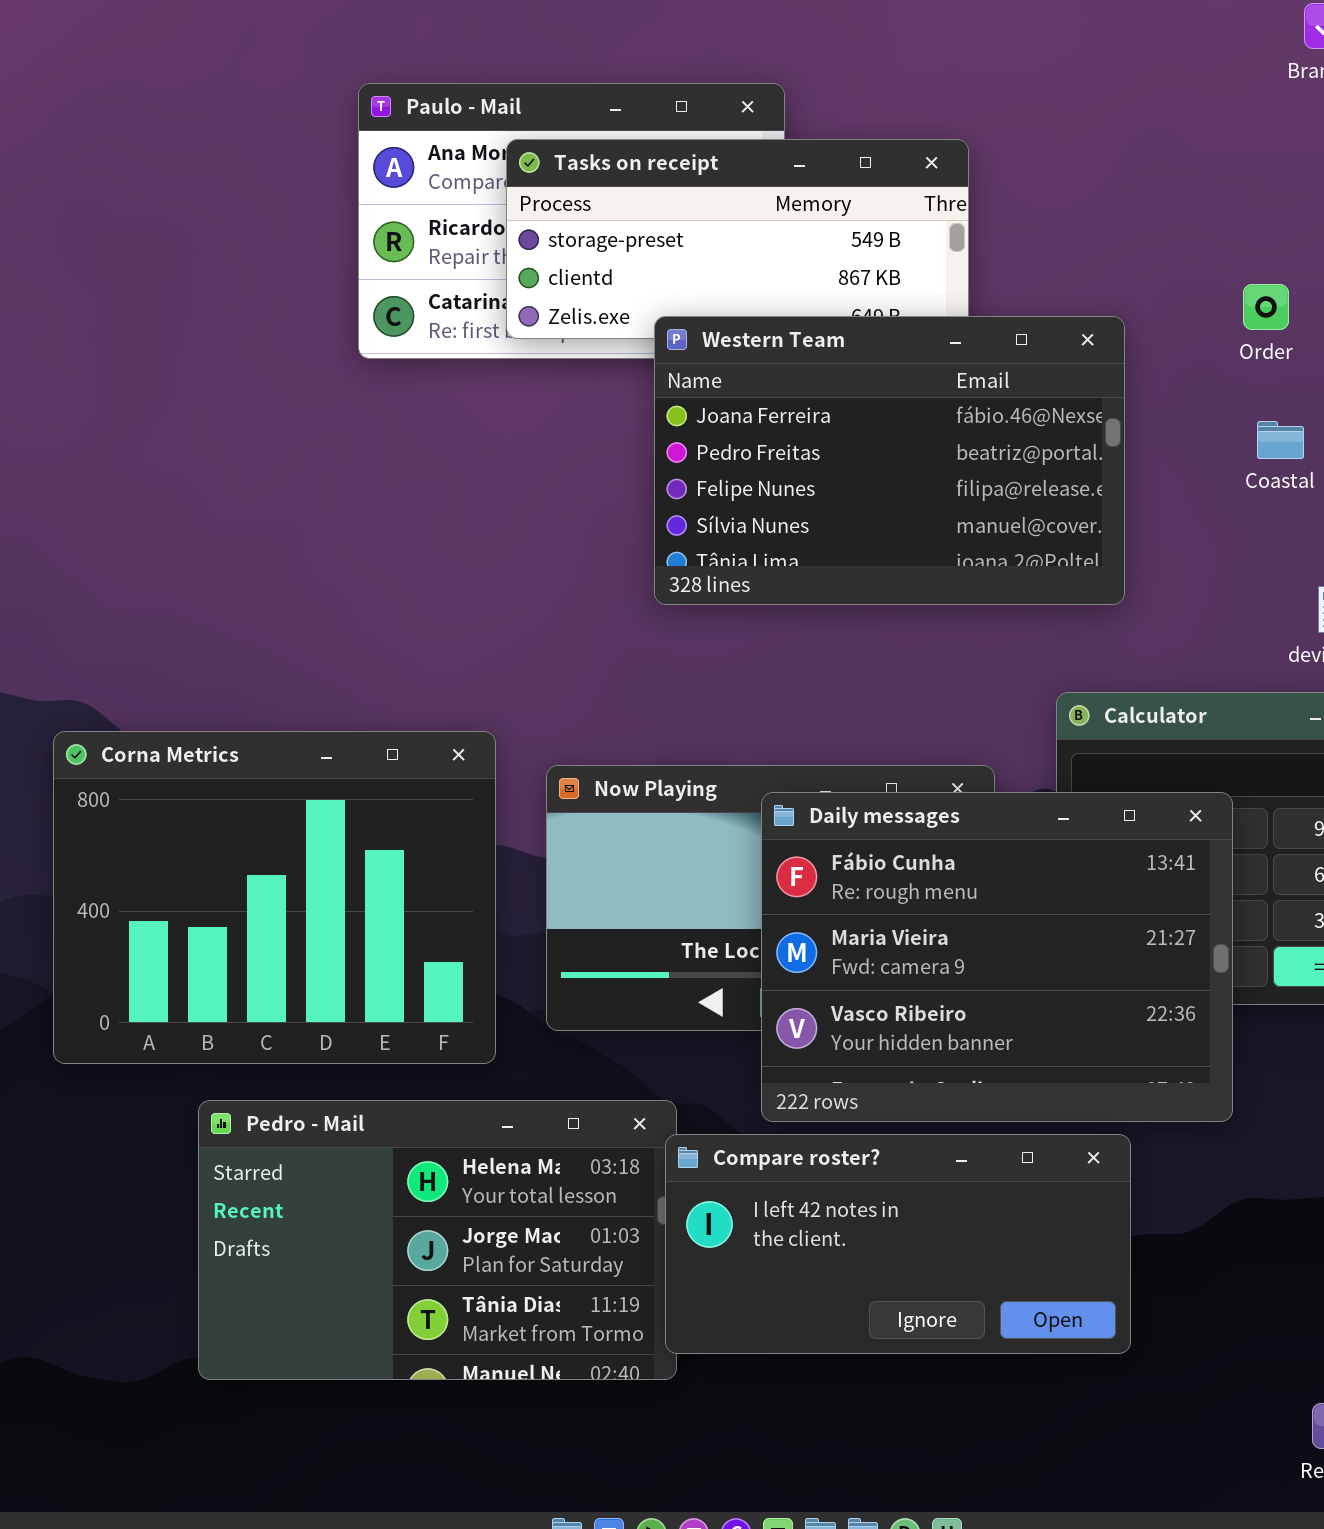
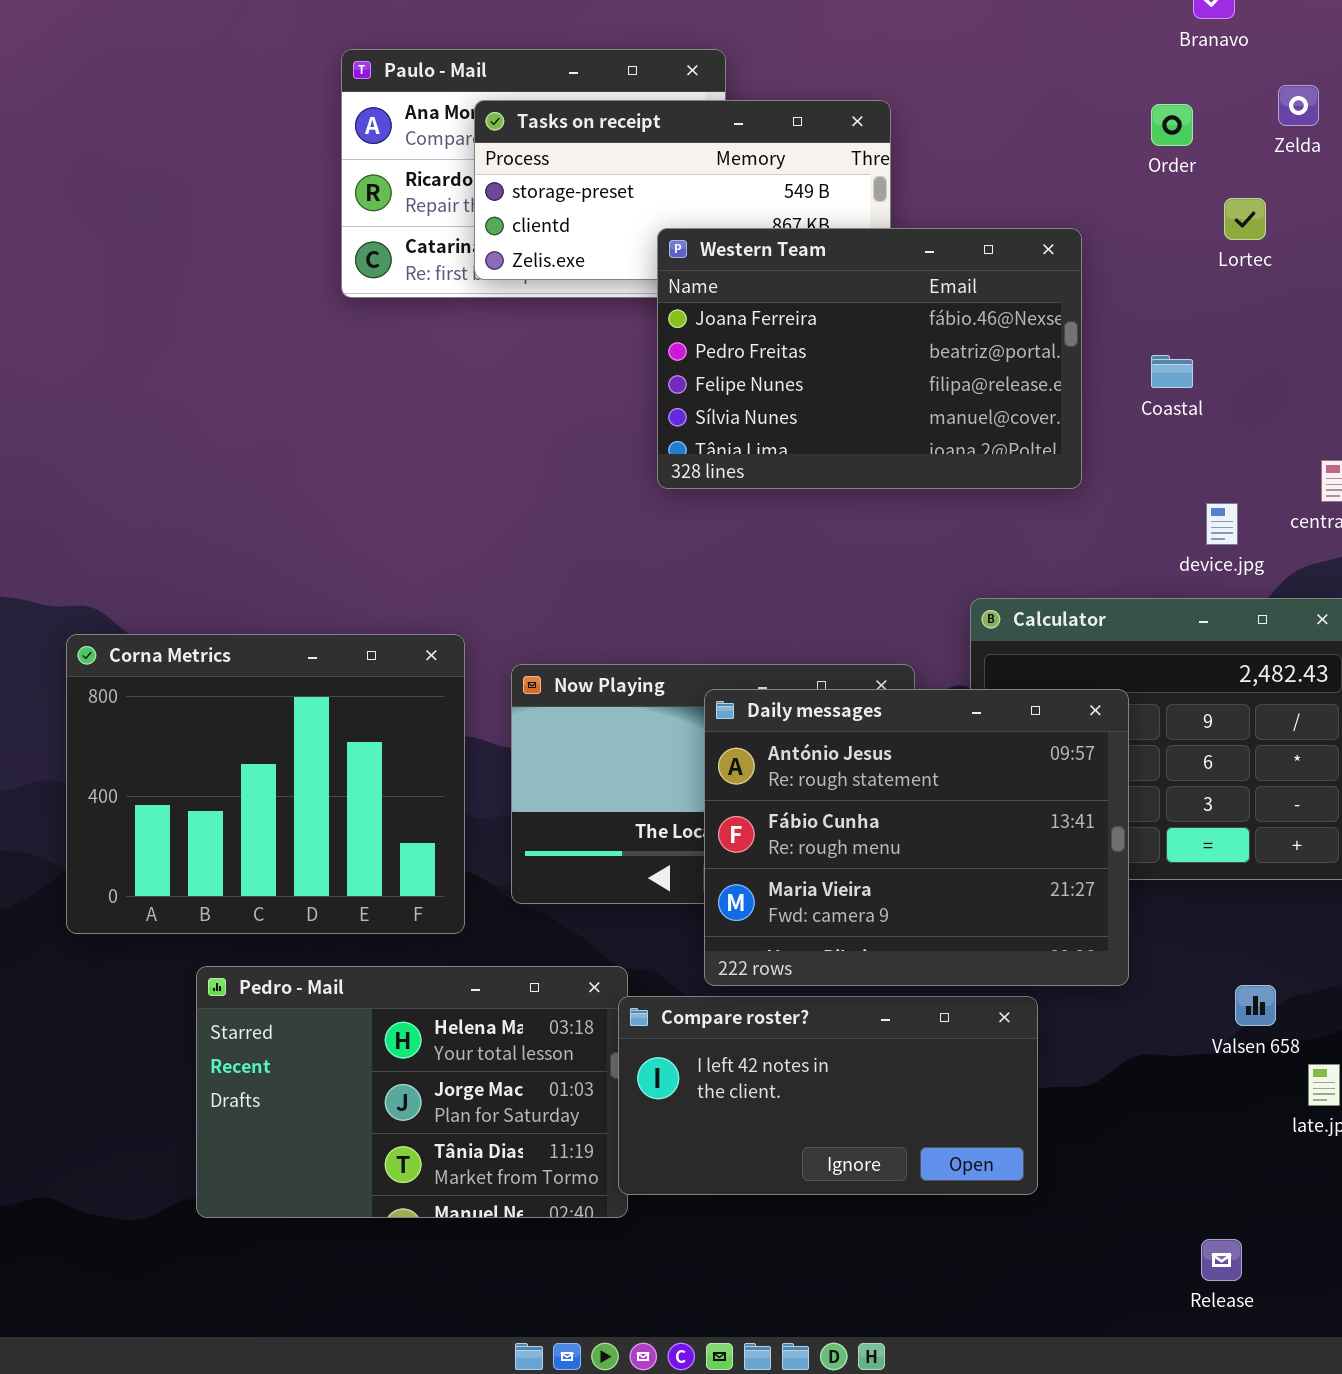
Order: [1243,284,1289,330] -> [1151,104,1193,146], moved
Western Team: [654,316,1125,605] -> [657,228,1082,489], moved
Daily messages: [761,792,1233,1122] -> [704,689,1129,986], scrolled up 1 row

